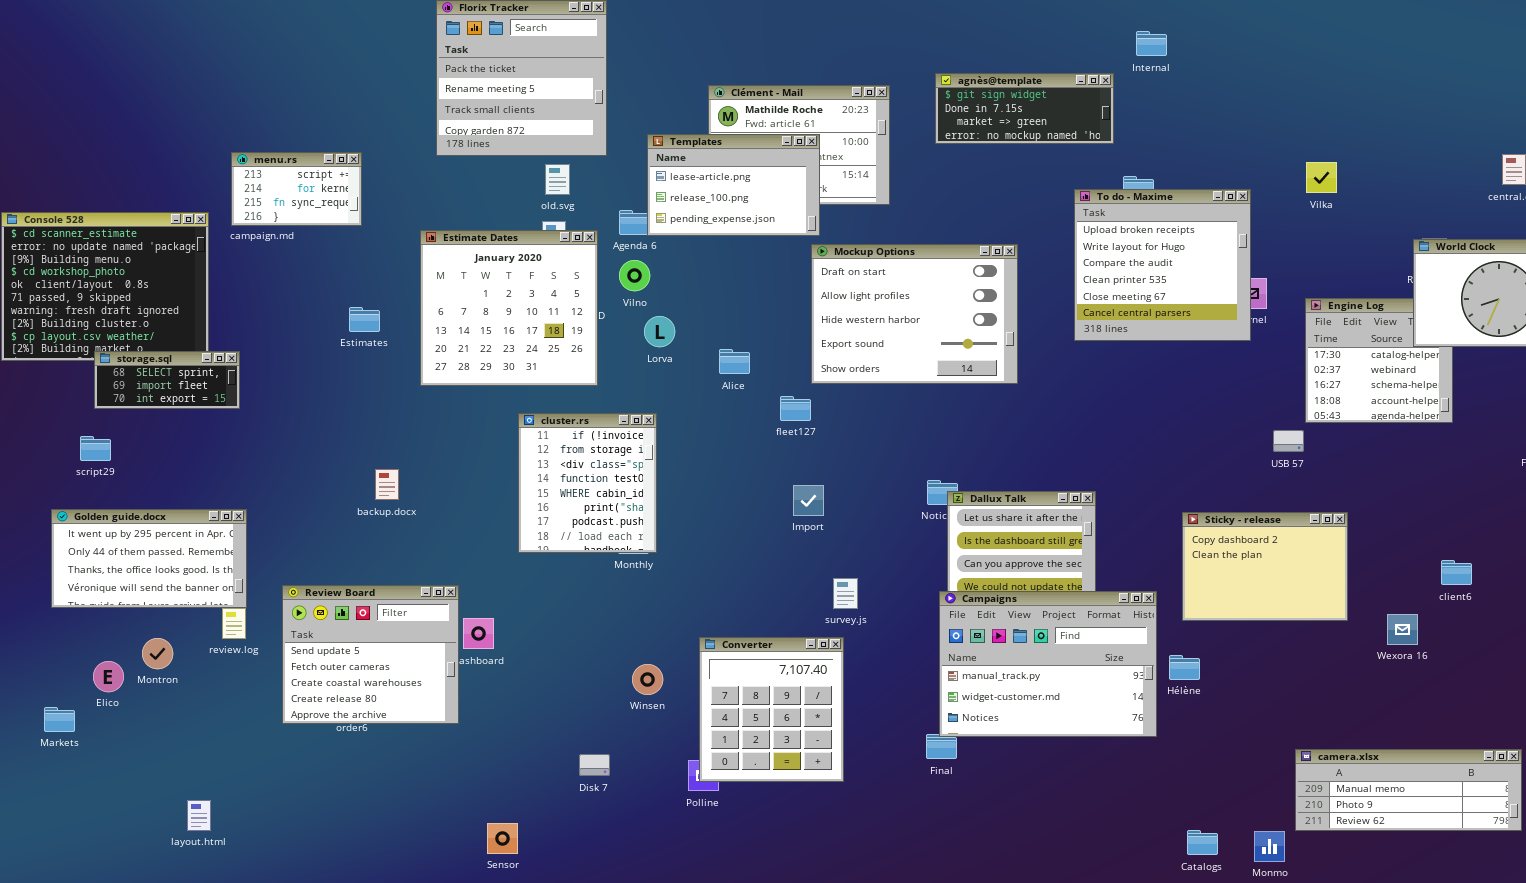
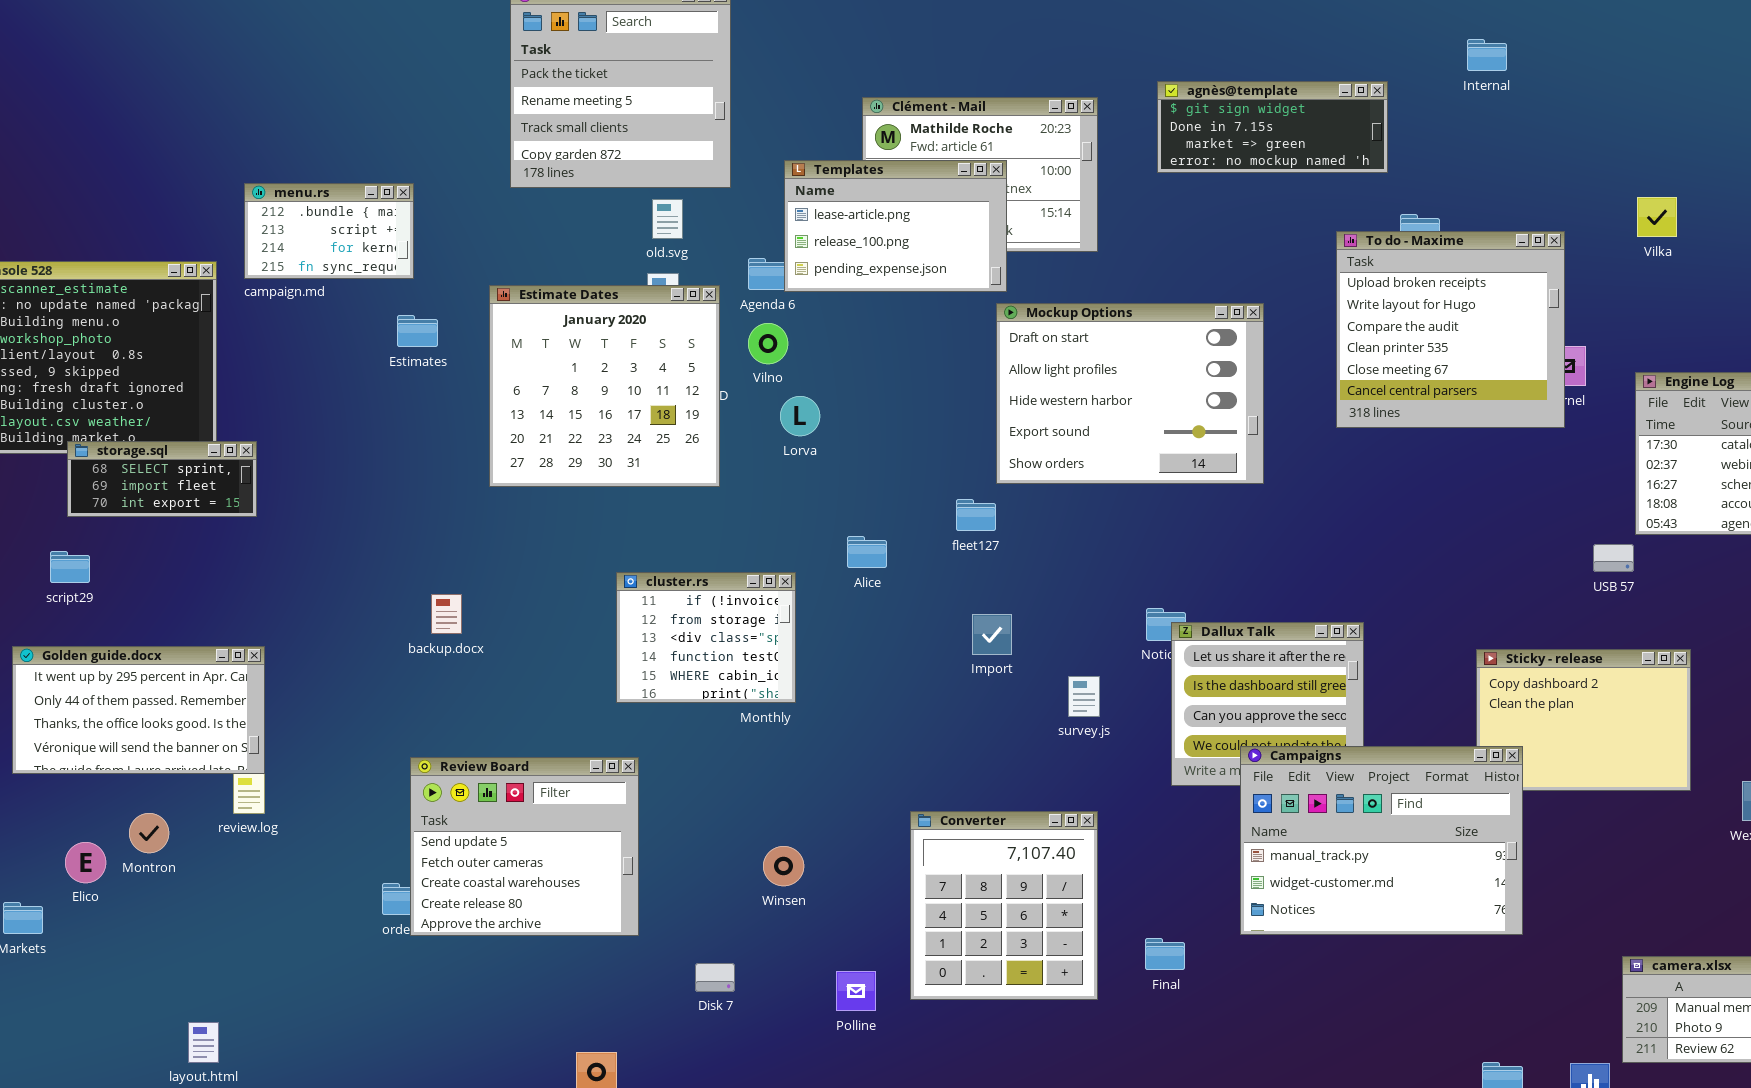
Internal: [1136,31,1167,56] -> [1467,39,1507,71], moved
menu.rs: [231,152,362,226] -> [244,183,414,279], scrolled up 1 row
Estimates: [349,307,380,332] -> [397,315,438,347], moved
Alice: [719,349,750,374] -> [847,536,887,568], moved
cluster.rs: [518,413,657,553] -> [616,572,796,703], resized
survey.js: [833,578,858,609] -> [1068,676,1100,717], moved
Review Board: [282,585,459,724] -> [410,757,639,936], moved
Campaigns: [939,591,1157,737] -> [1240,746,1523,935], moved
Converter: [699,637,844,782] -> [910,811,1098,1000], moved

